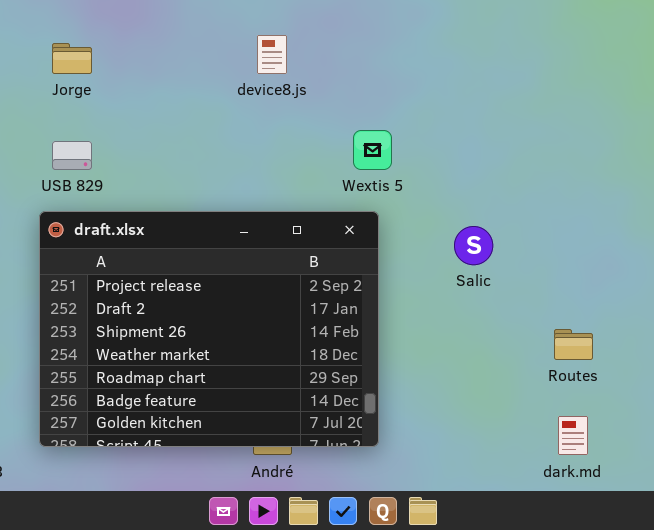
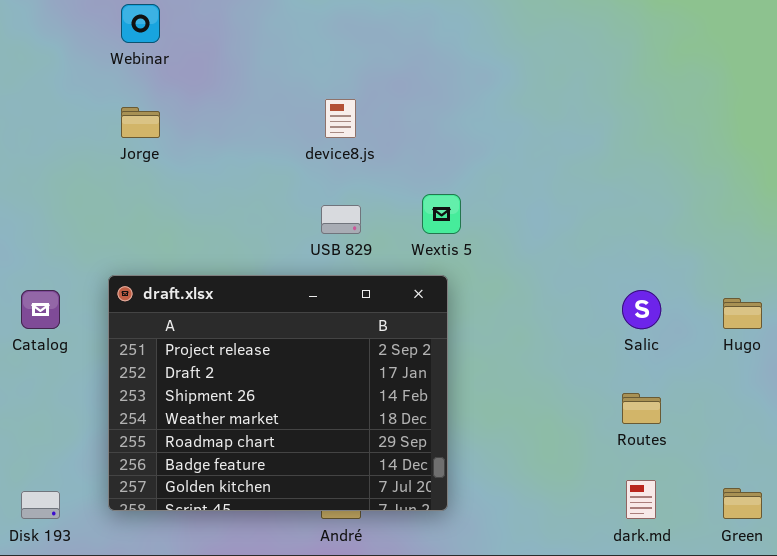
USB 829: [52,141,92,170] -> [321,205,361,234], moved
Salic: [454,226,493,265] -> [622,290,661,329], moved

